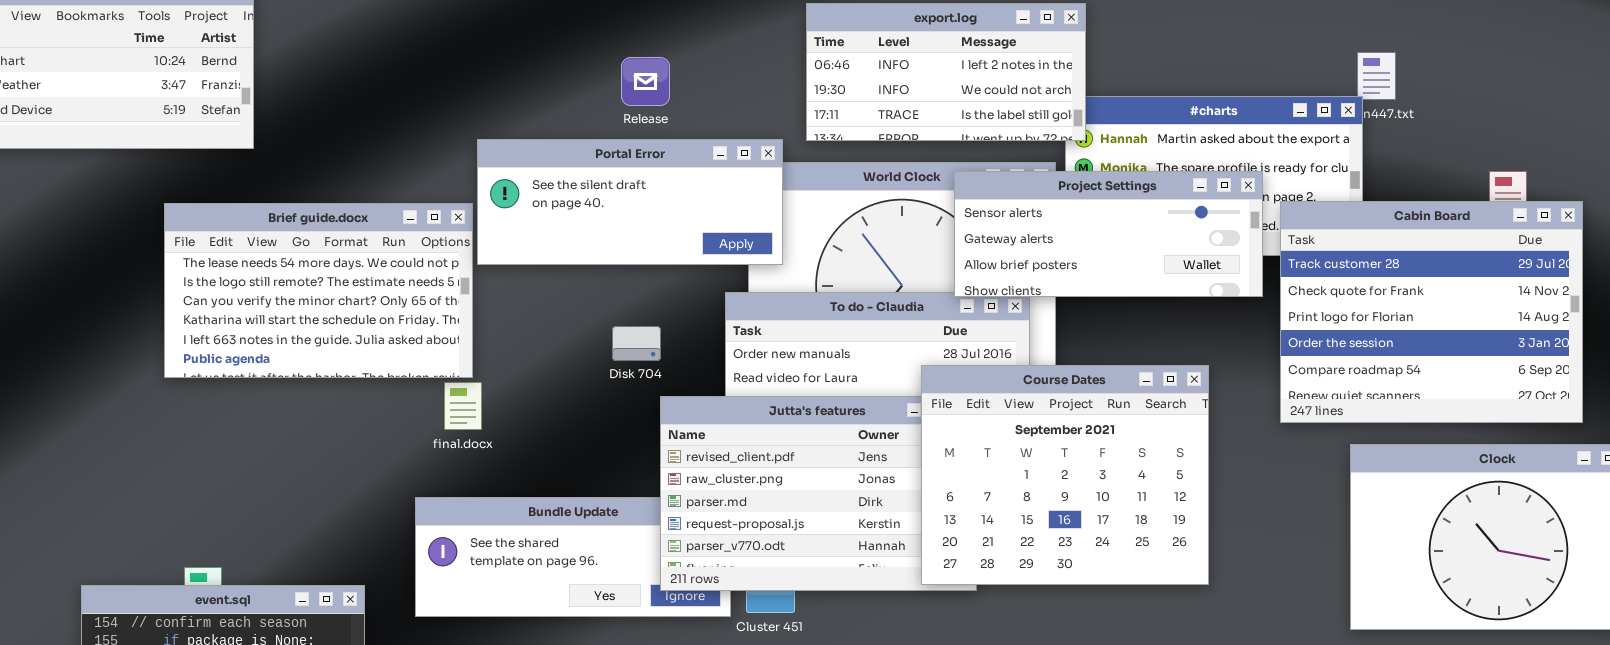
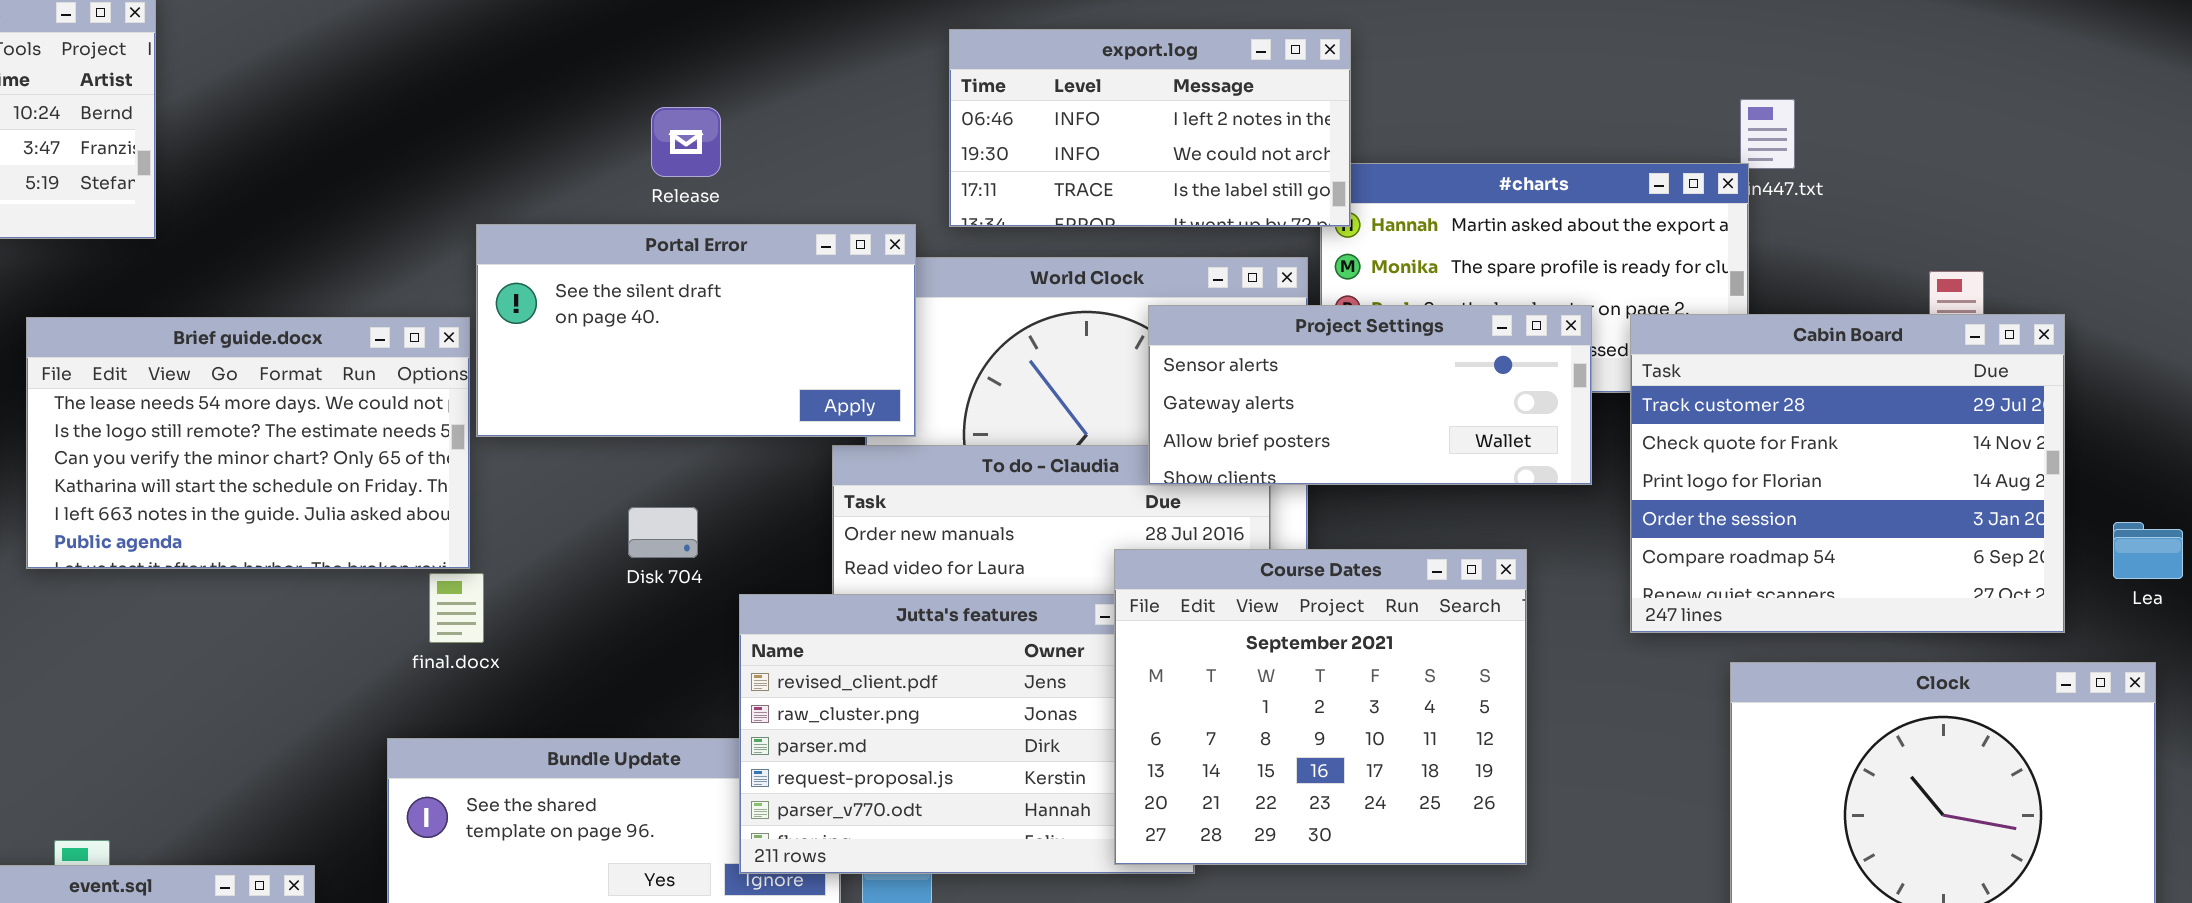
Release: [621,57,670,106] -> [651,107,721,177], moved
Portal Error: [477,139,783,265] -> [476,224,916,437], resized
Project Settings: [954,171,1263,297] -> [1148,305,1592,485], moved
Disk 704: [612,326,661,361] -> [628,507,698,558], moved

